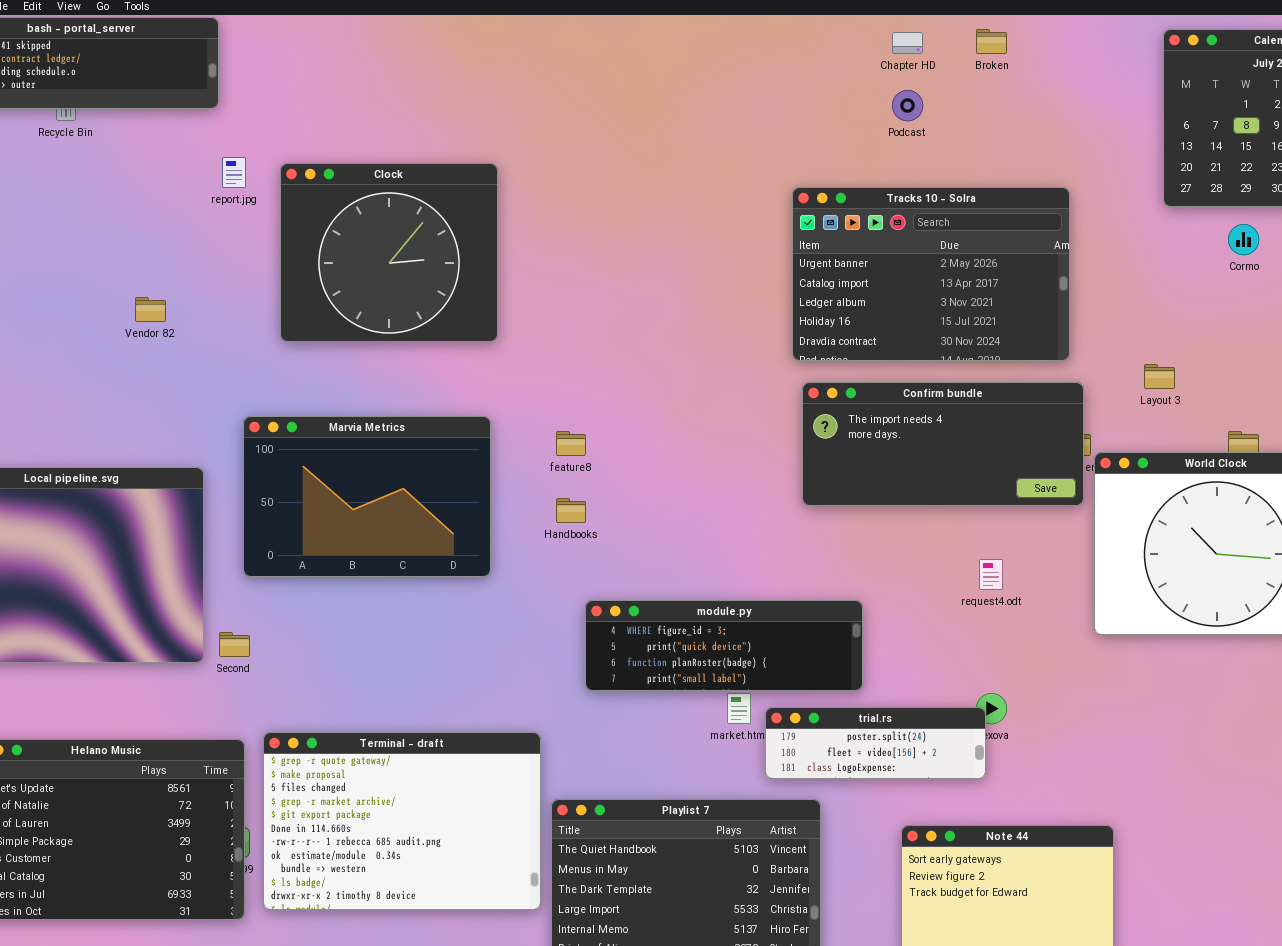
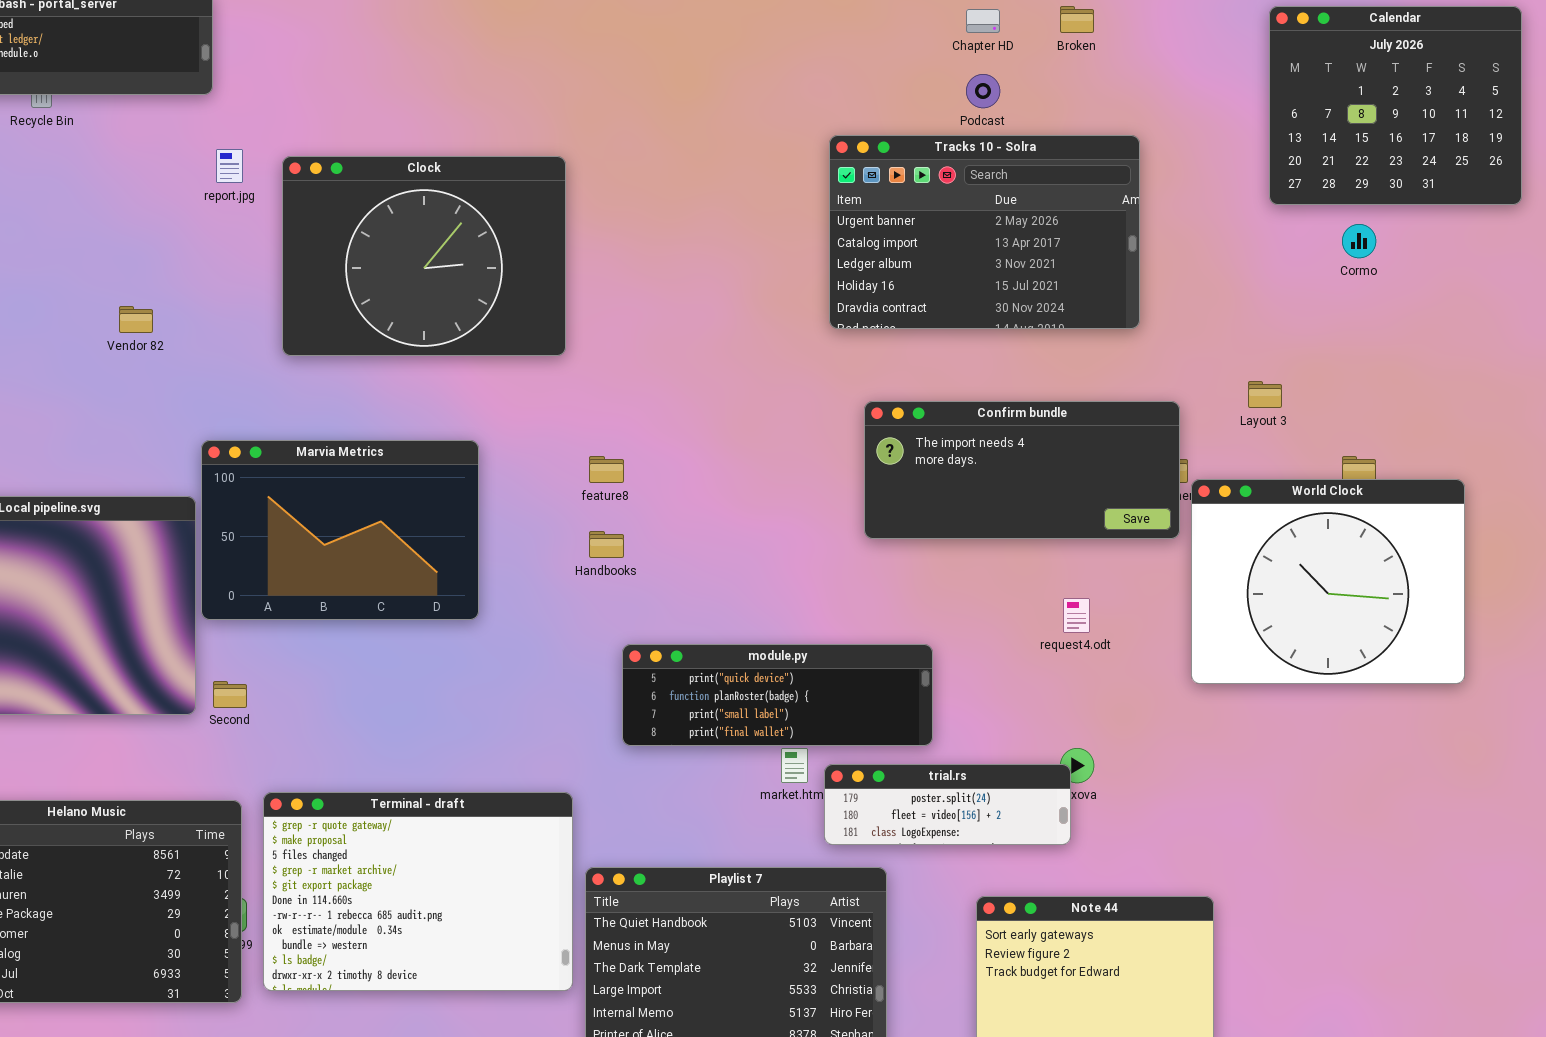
Clock: [280,163,498,342] -> [282,156,566,356], resized
Tracks 10 - Solra: [792,187,1070,361] -> [829,135,1140,329], moved
Marvia Metrics: [243,416,491,577] -> [201,440,479,620], moved
module.py: [585,600,863,691] -> [622,644,933,746], scrolled down 1 row

